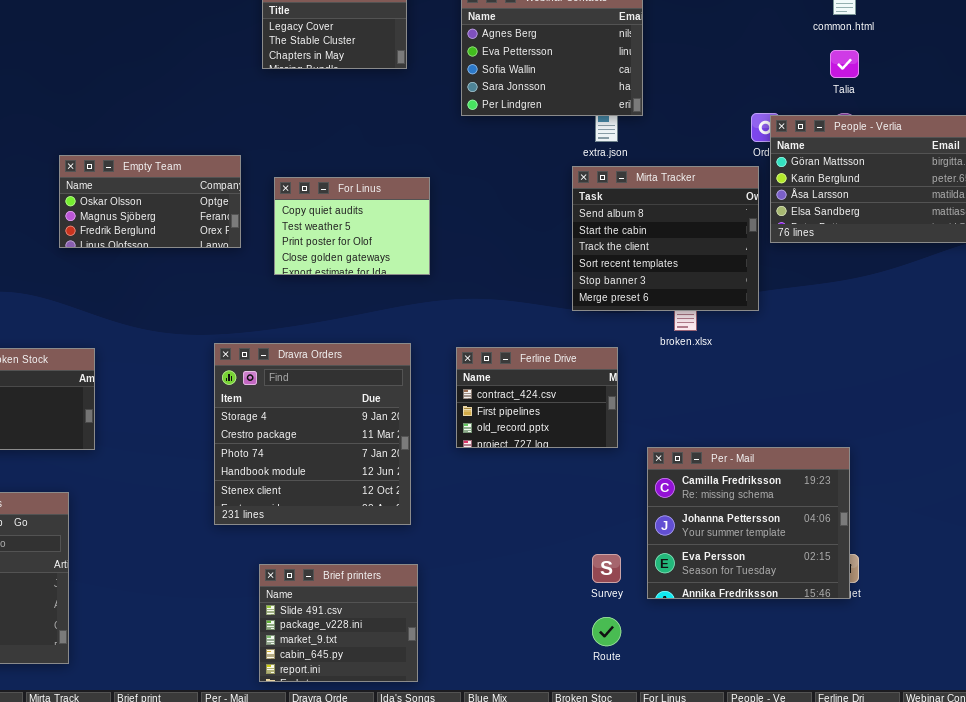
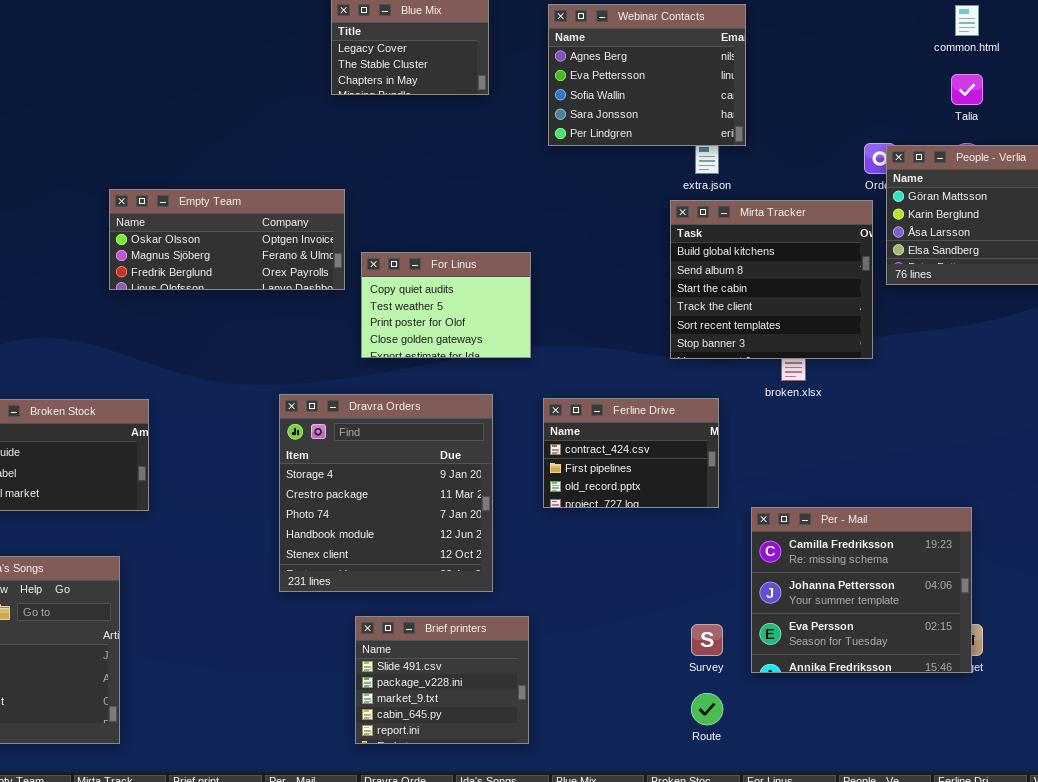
Empty Team: [59,155,241,248] -> [109,189,345,290], resized
Mirta Tracker: [572,166,759,311] -> [670,200,873,359], scrolled up 1 row
For Linus: [274,177,430,275] -> [361,252,531,358], moved
Brief printers: [259,564,418,682] -> [355,616,529,744], moved

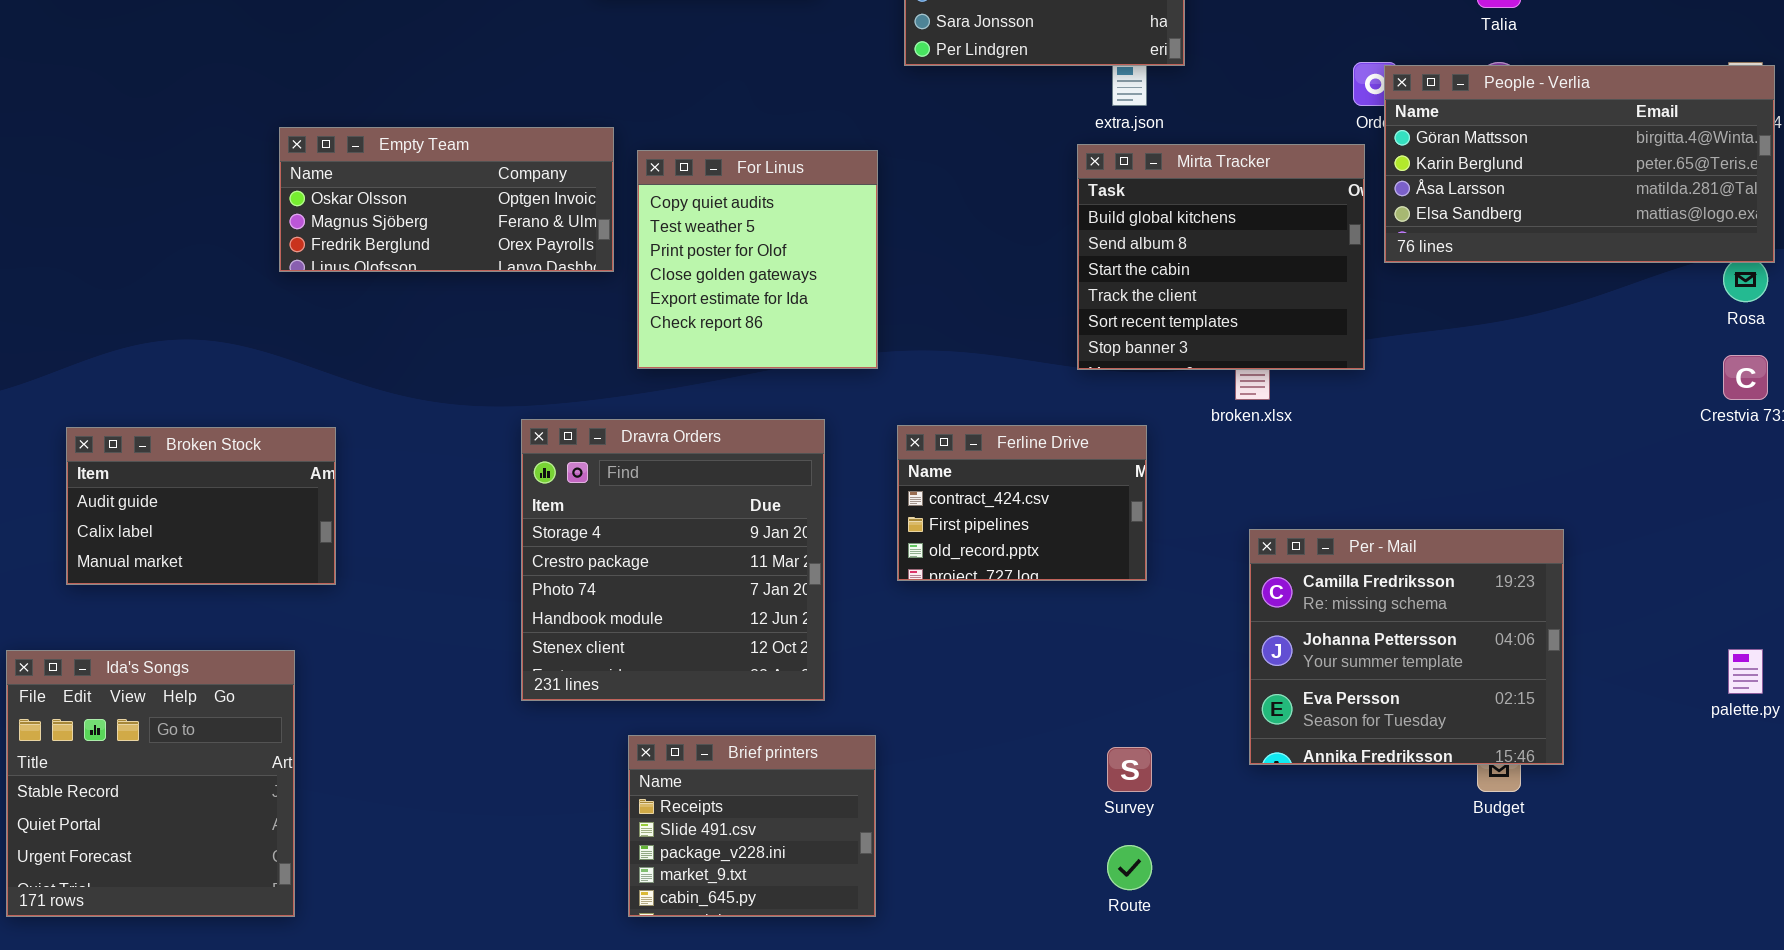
For Linus: [361,252,531,358] -> [637,150,878,369], resized
Per - Mail: [751,507,972,673] -> [1249,529,1564,765], moved
Brief printers: [355,616,529,744] -> [628,735,876,917], scrolled up 1 row

